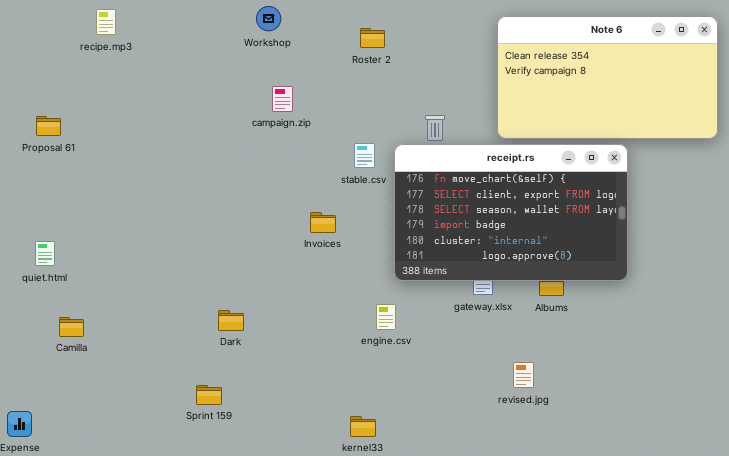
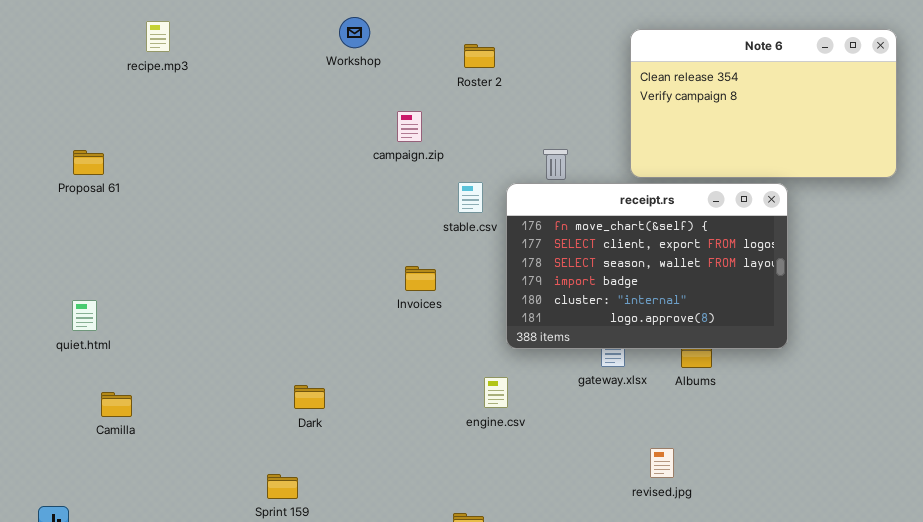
campaign.zip: [272,86,293,112] -> [397,111,422,142], moved

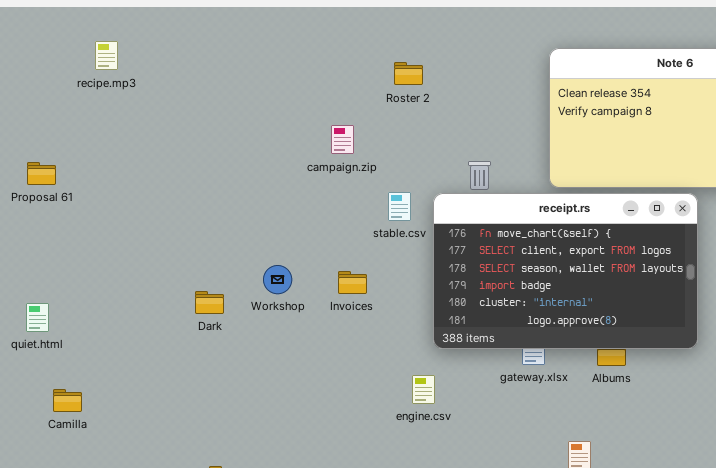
Workshop: [339,17,370,48] -> [263,265,292,294], moved
Dark: [294,385,325,409] -> [195,291,224,314], moved

